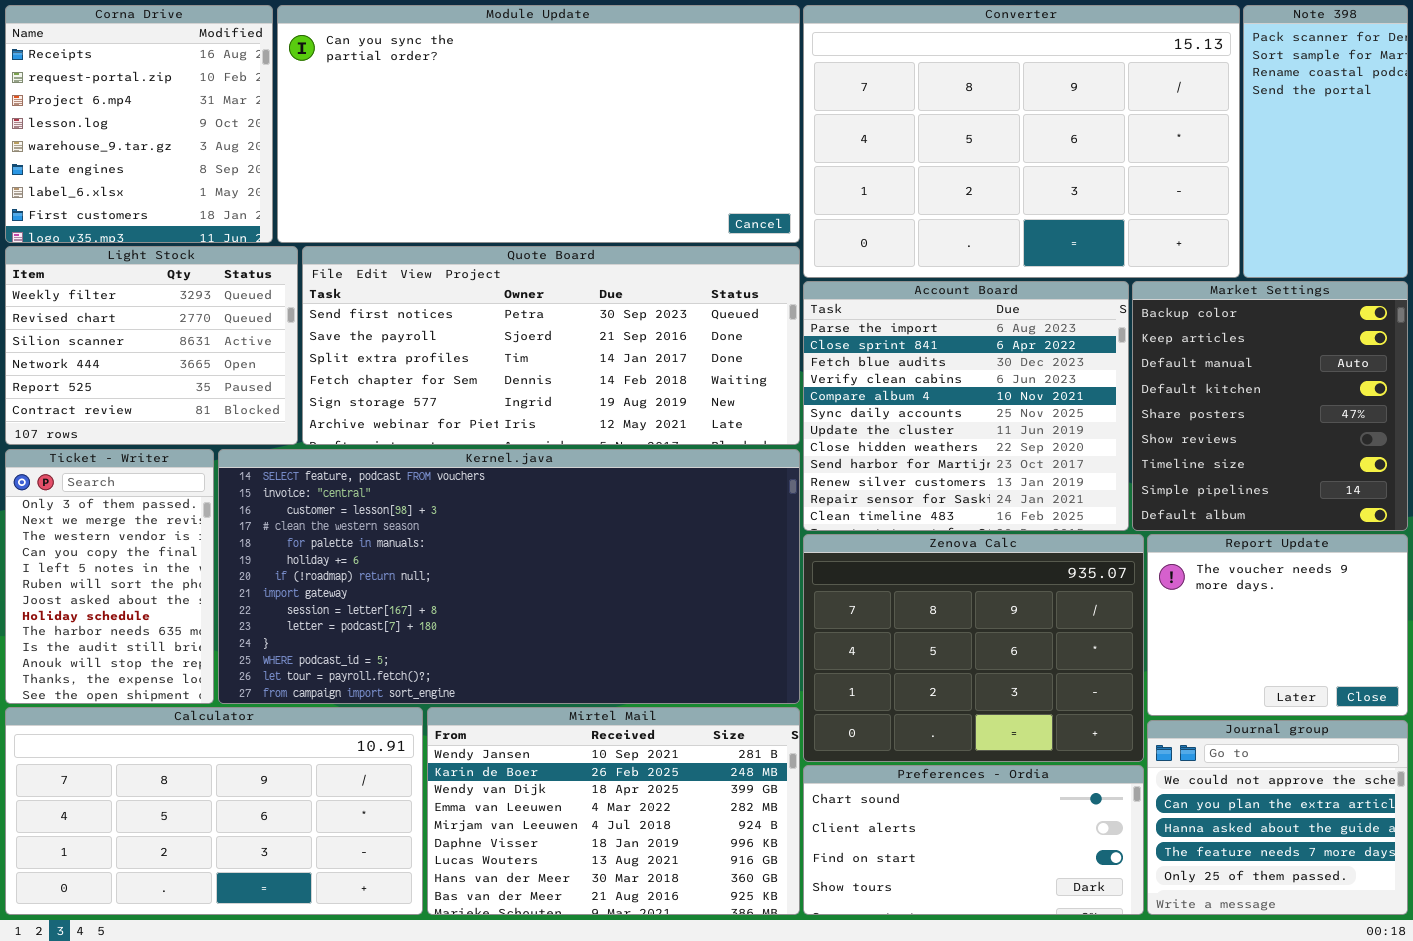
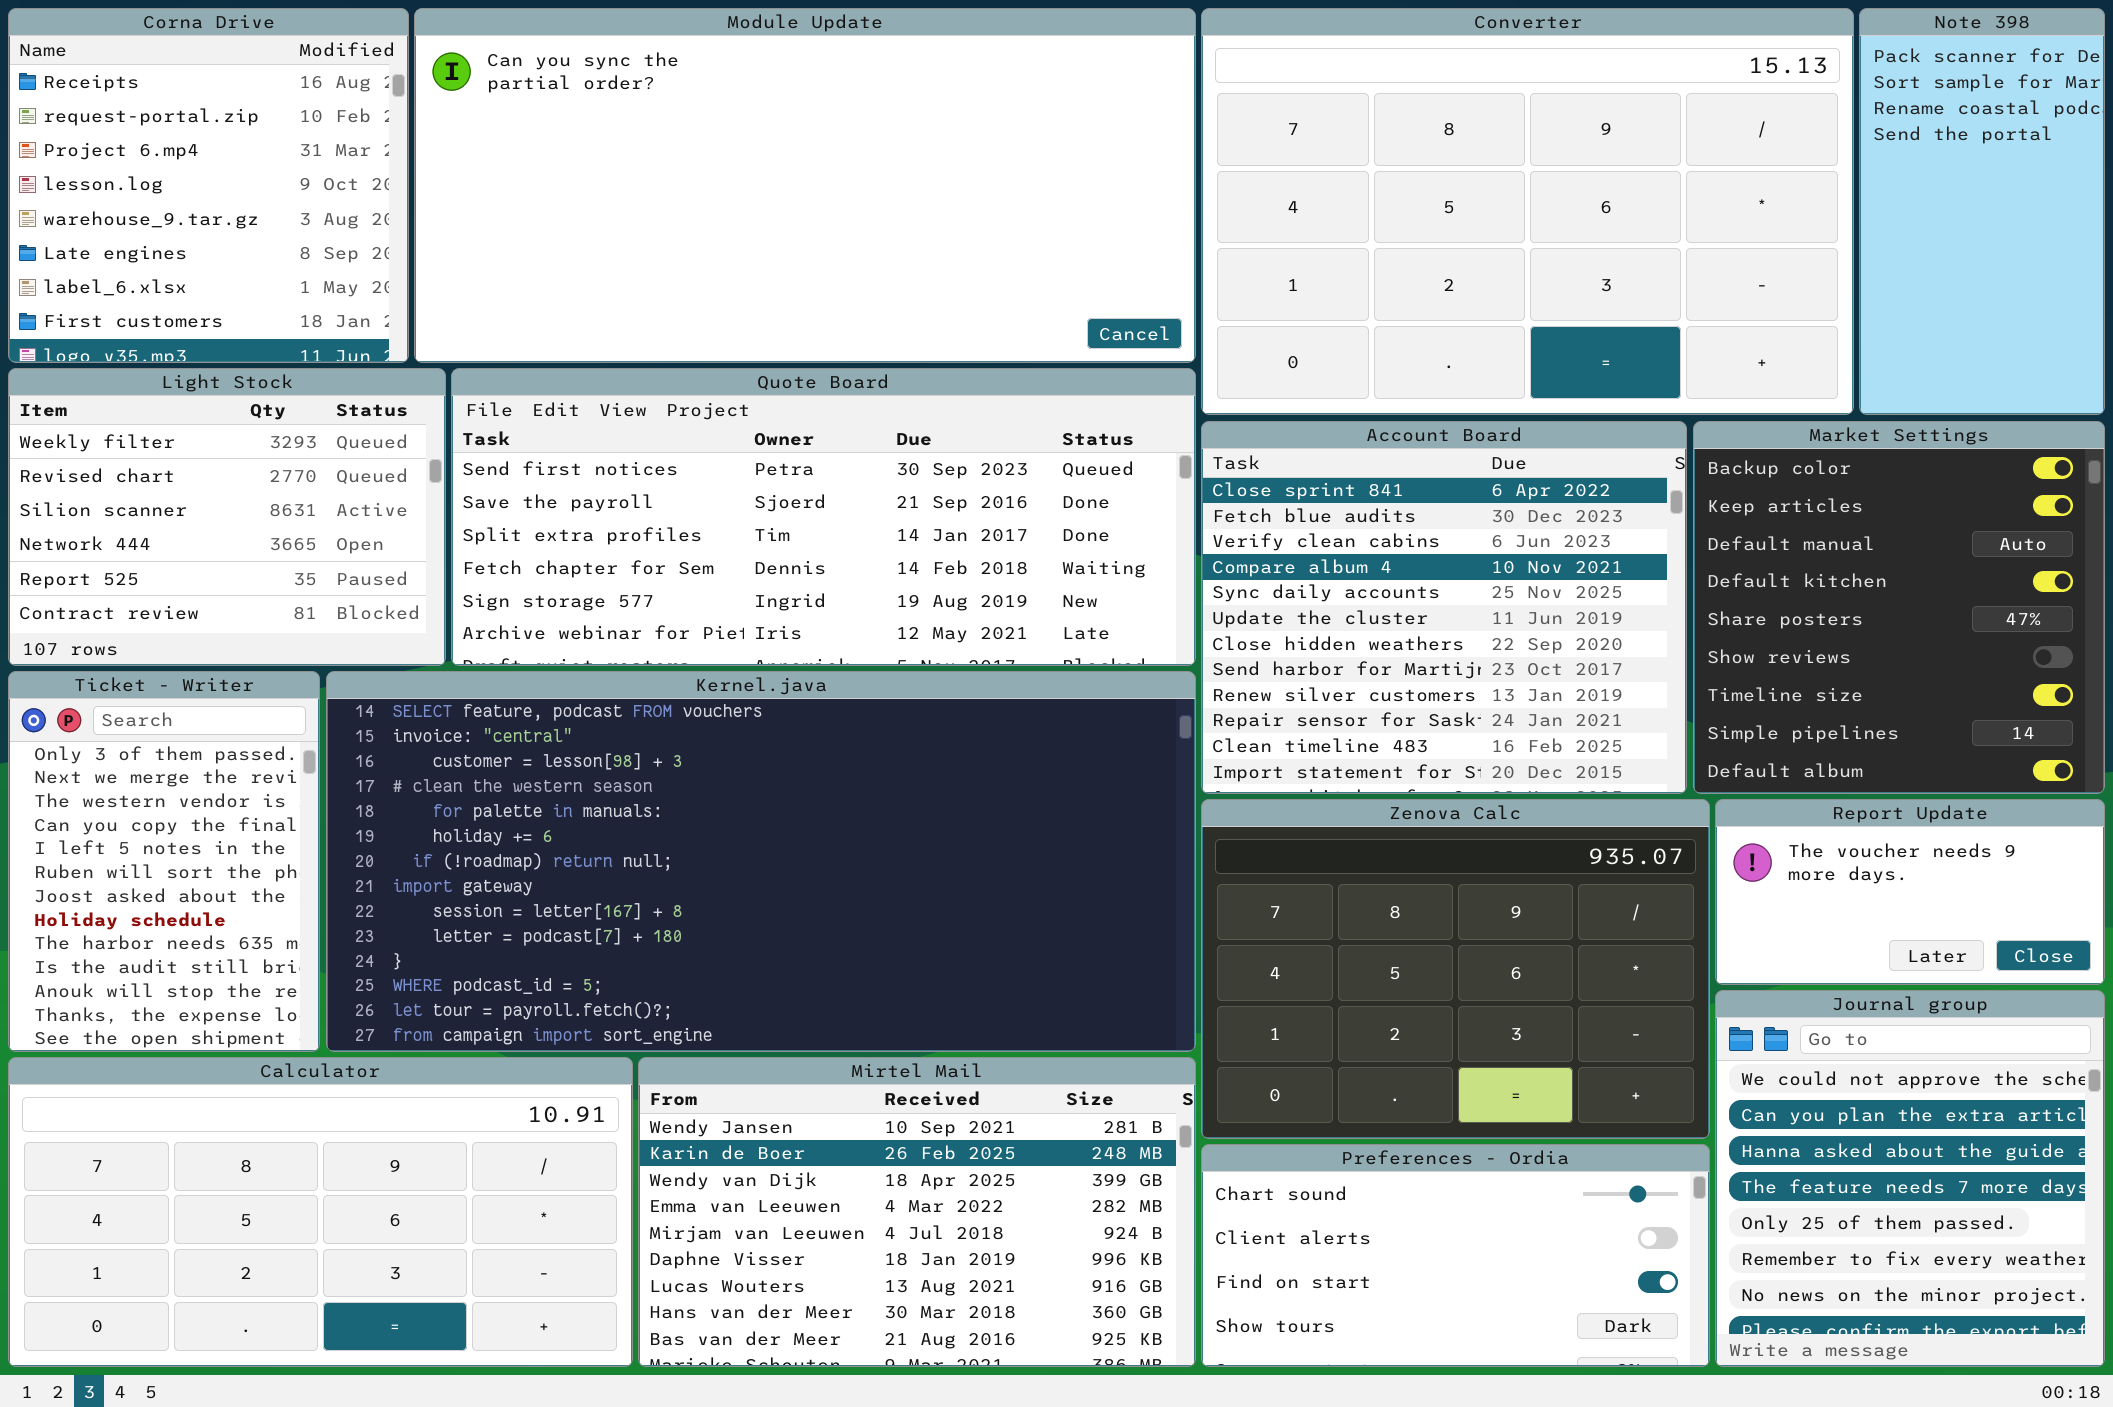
Account Board: [803,281,1129,531] -> [1201,421,1687,794], scrolled down 1 row
Report Update: [1147,534,1408,716] -> [1715,799,2105,985], resized
Journal group: [1147,720,1408,915] -> [1715,990,2105,1367], resized

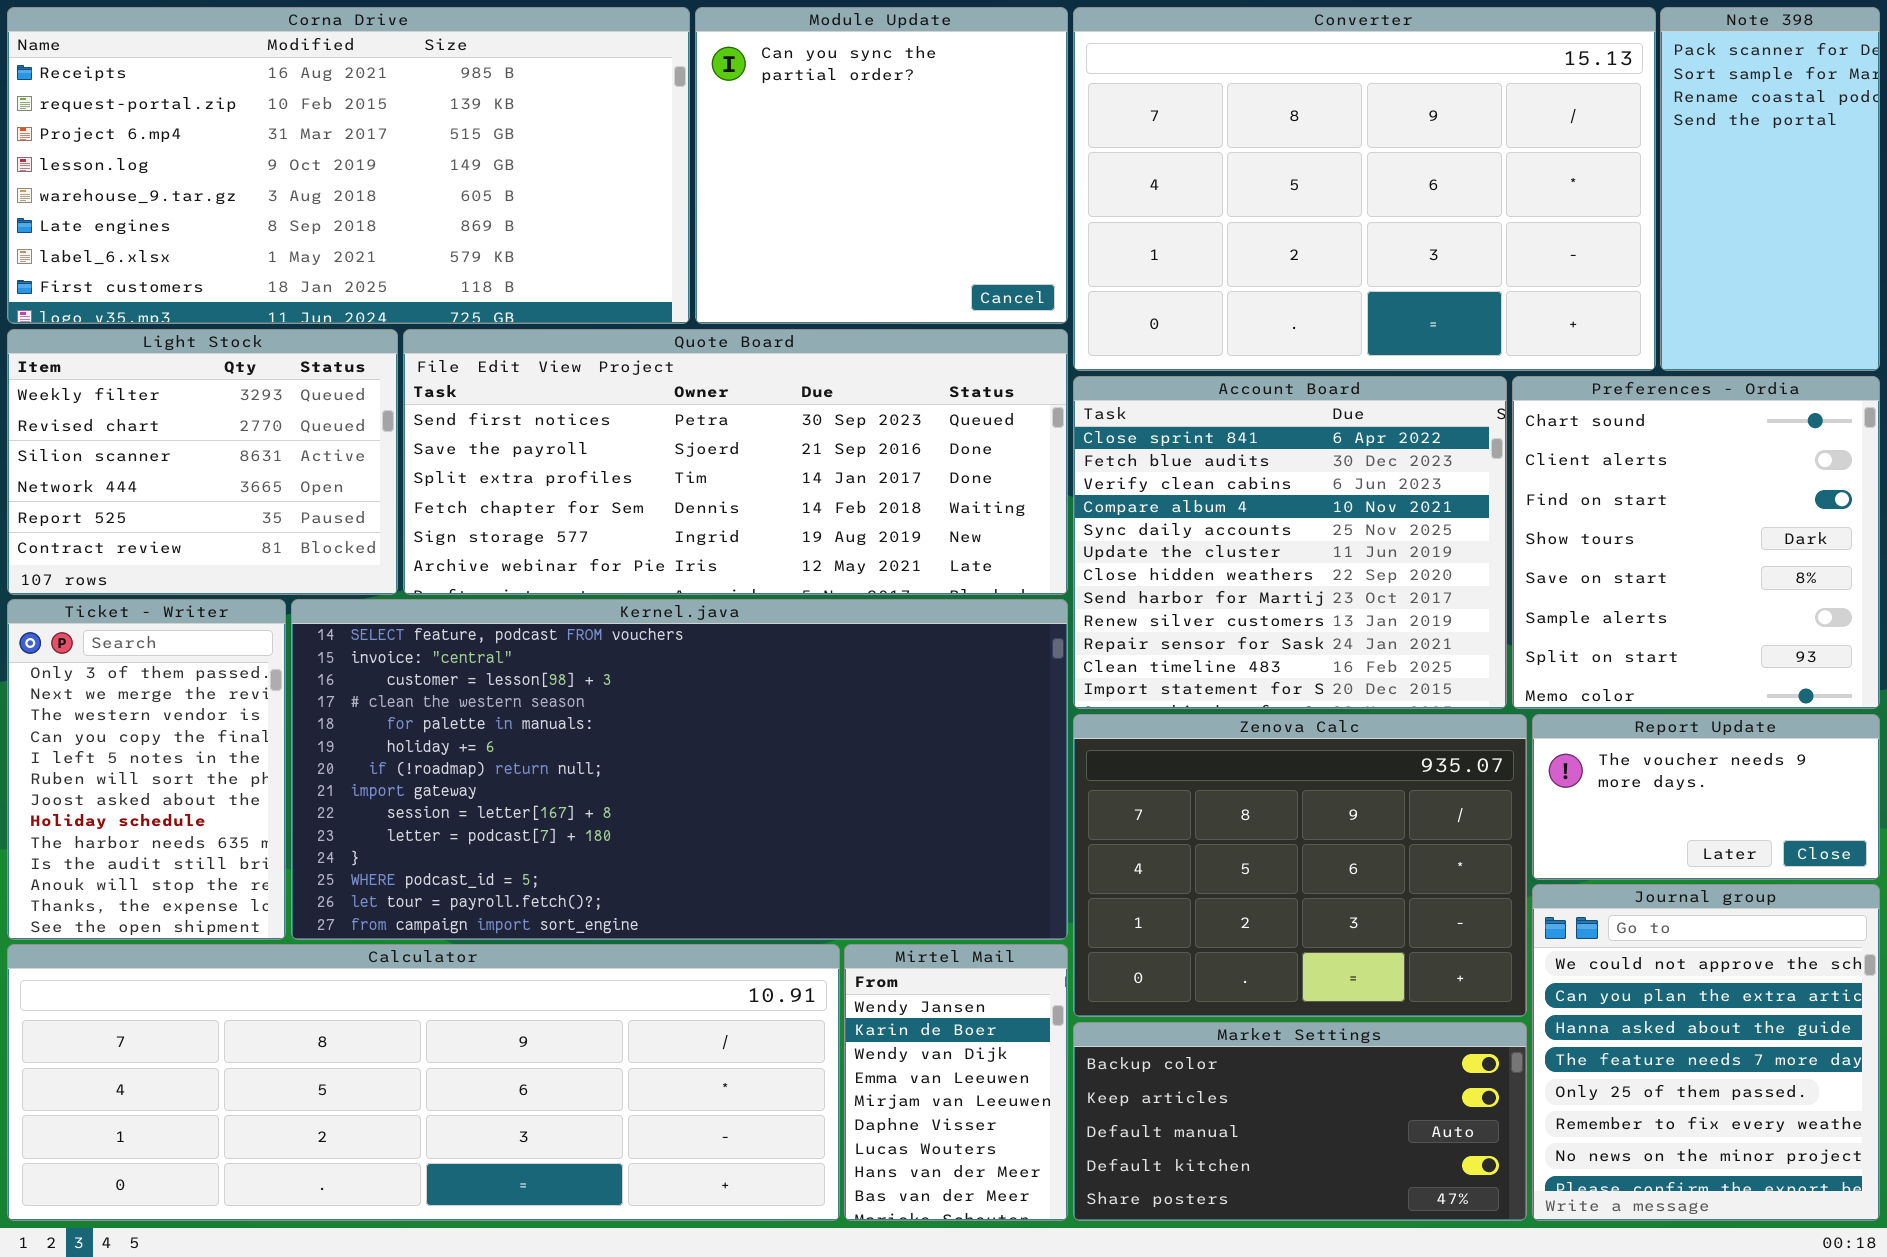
Corna Drive: [8,8,409,363] -> [7,7,690,324], resized
Module Update: [414,8,1196,363] -> [695,7,1068,324], resized
Market Settings: [1693,421,2105,794] -> [1073,1022,1527,1221], moved, resized
Calculator: [8,1057,633,1367] -> [7,944,840,1221], resized
Mirtel Mail: [638,1057,1196,1367] -> [844,944,1068,1221], resized
Preferences - Ordia: [1201,1144,1710,1367] -> [1512,376,1880,709], moved, resized

